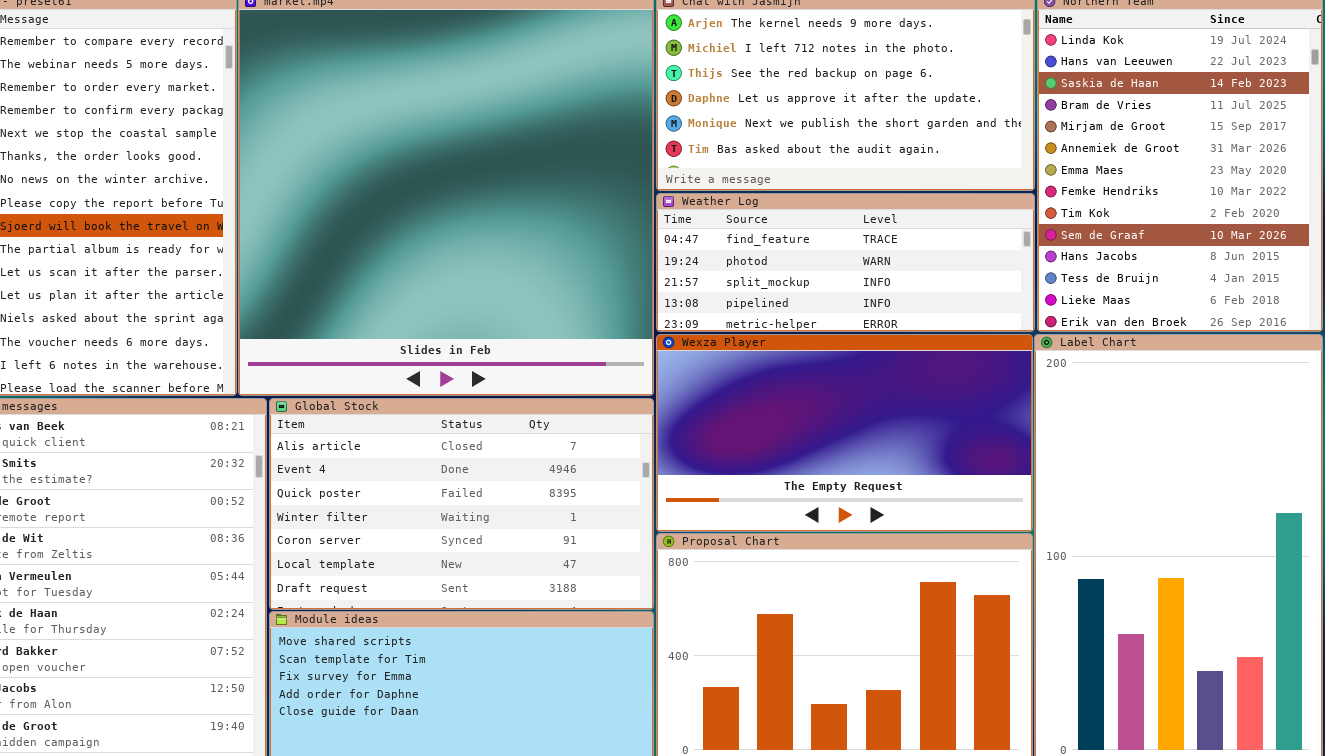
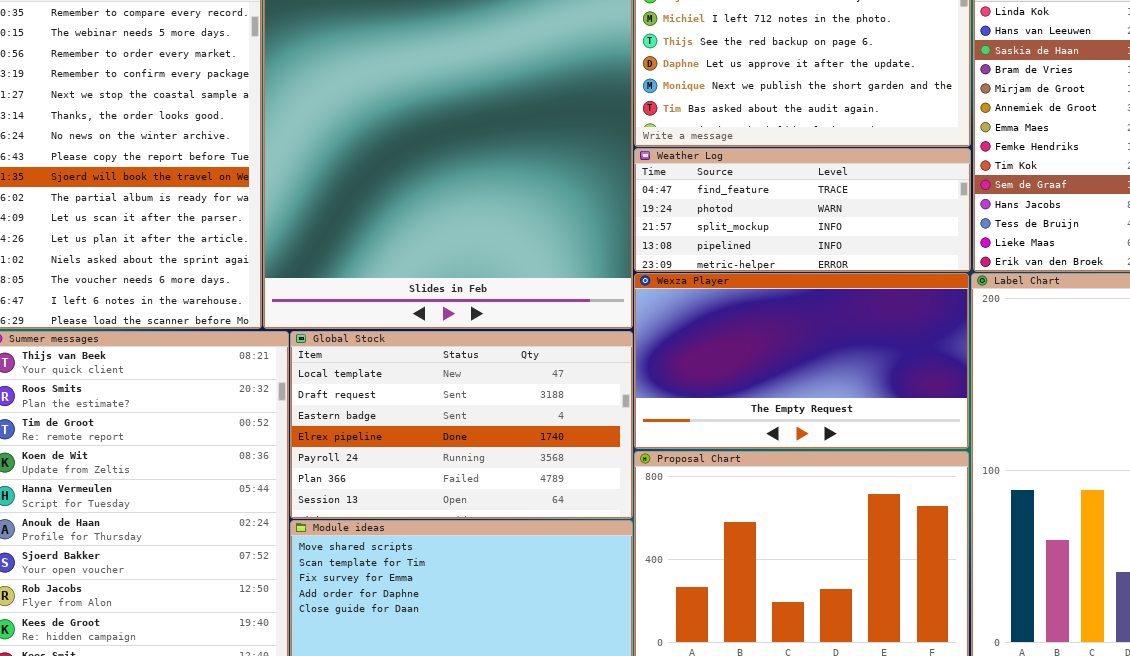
Global Stock: [269,398,654,610] -> [290,331,633,519], scrolled down 5 rows

